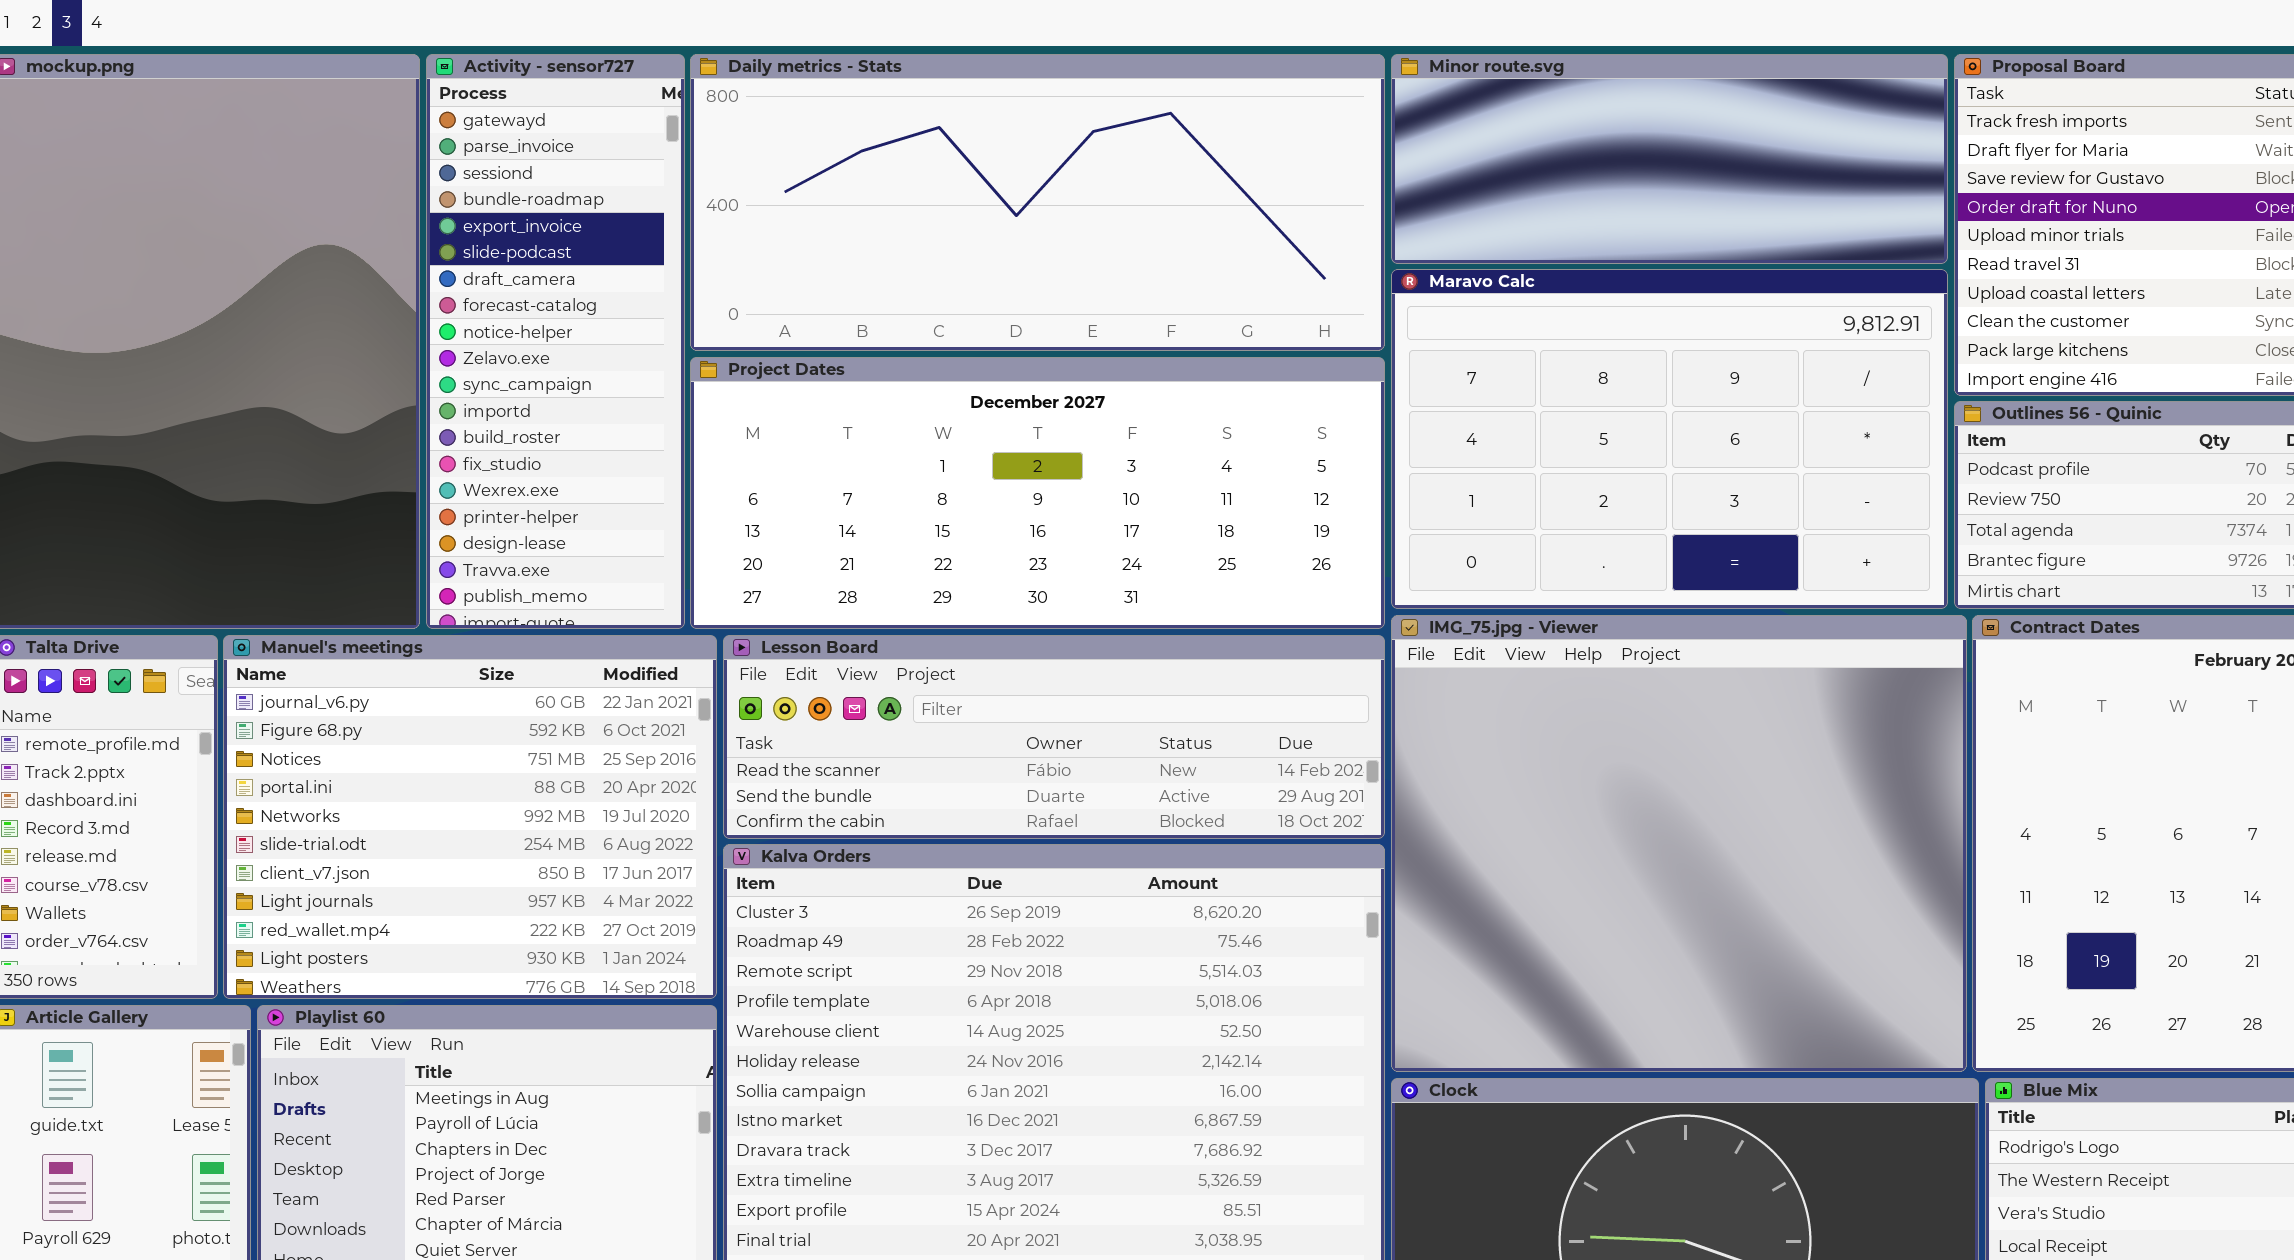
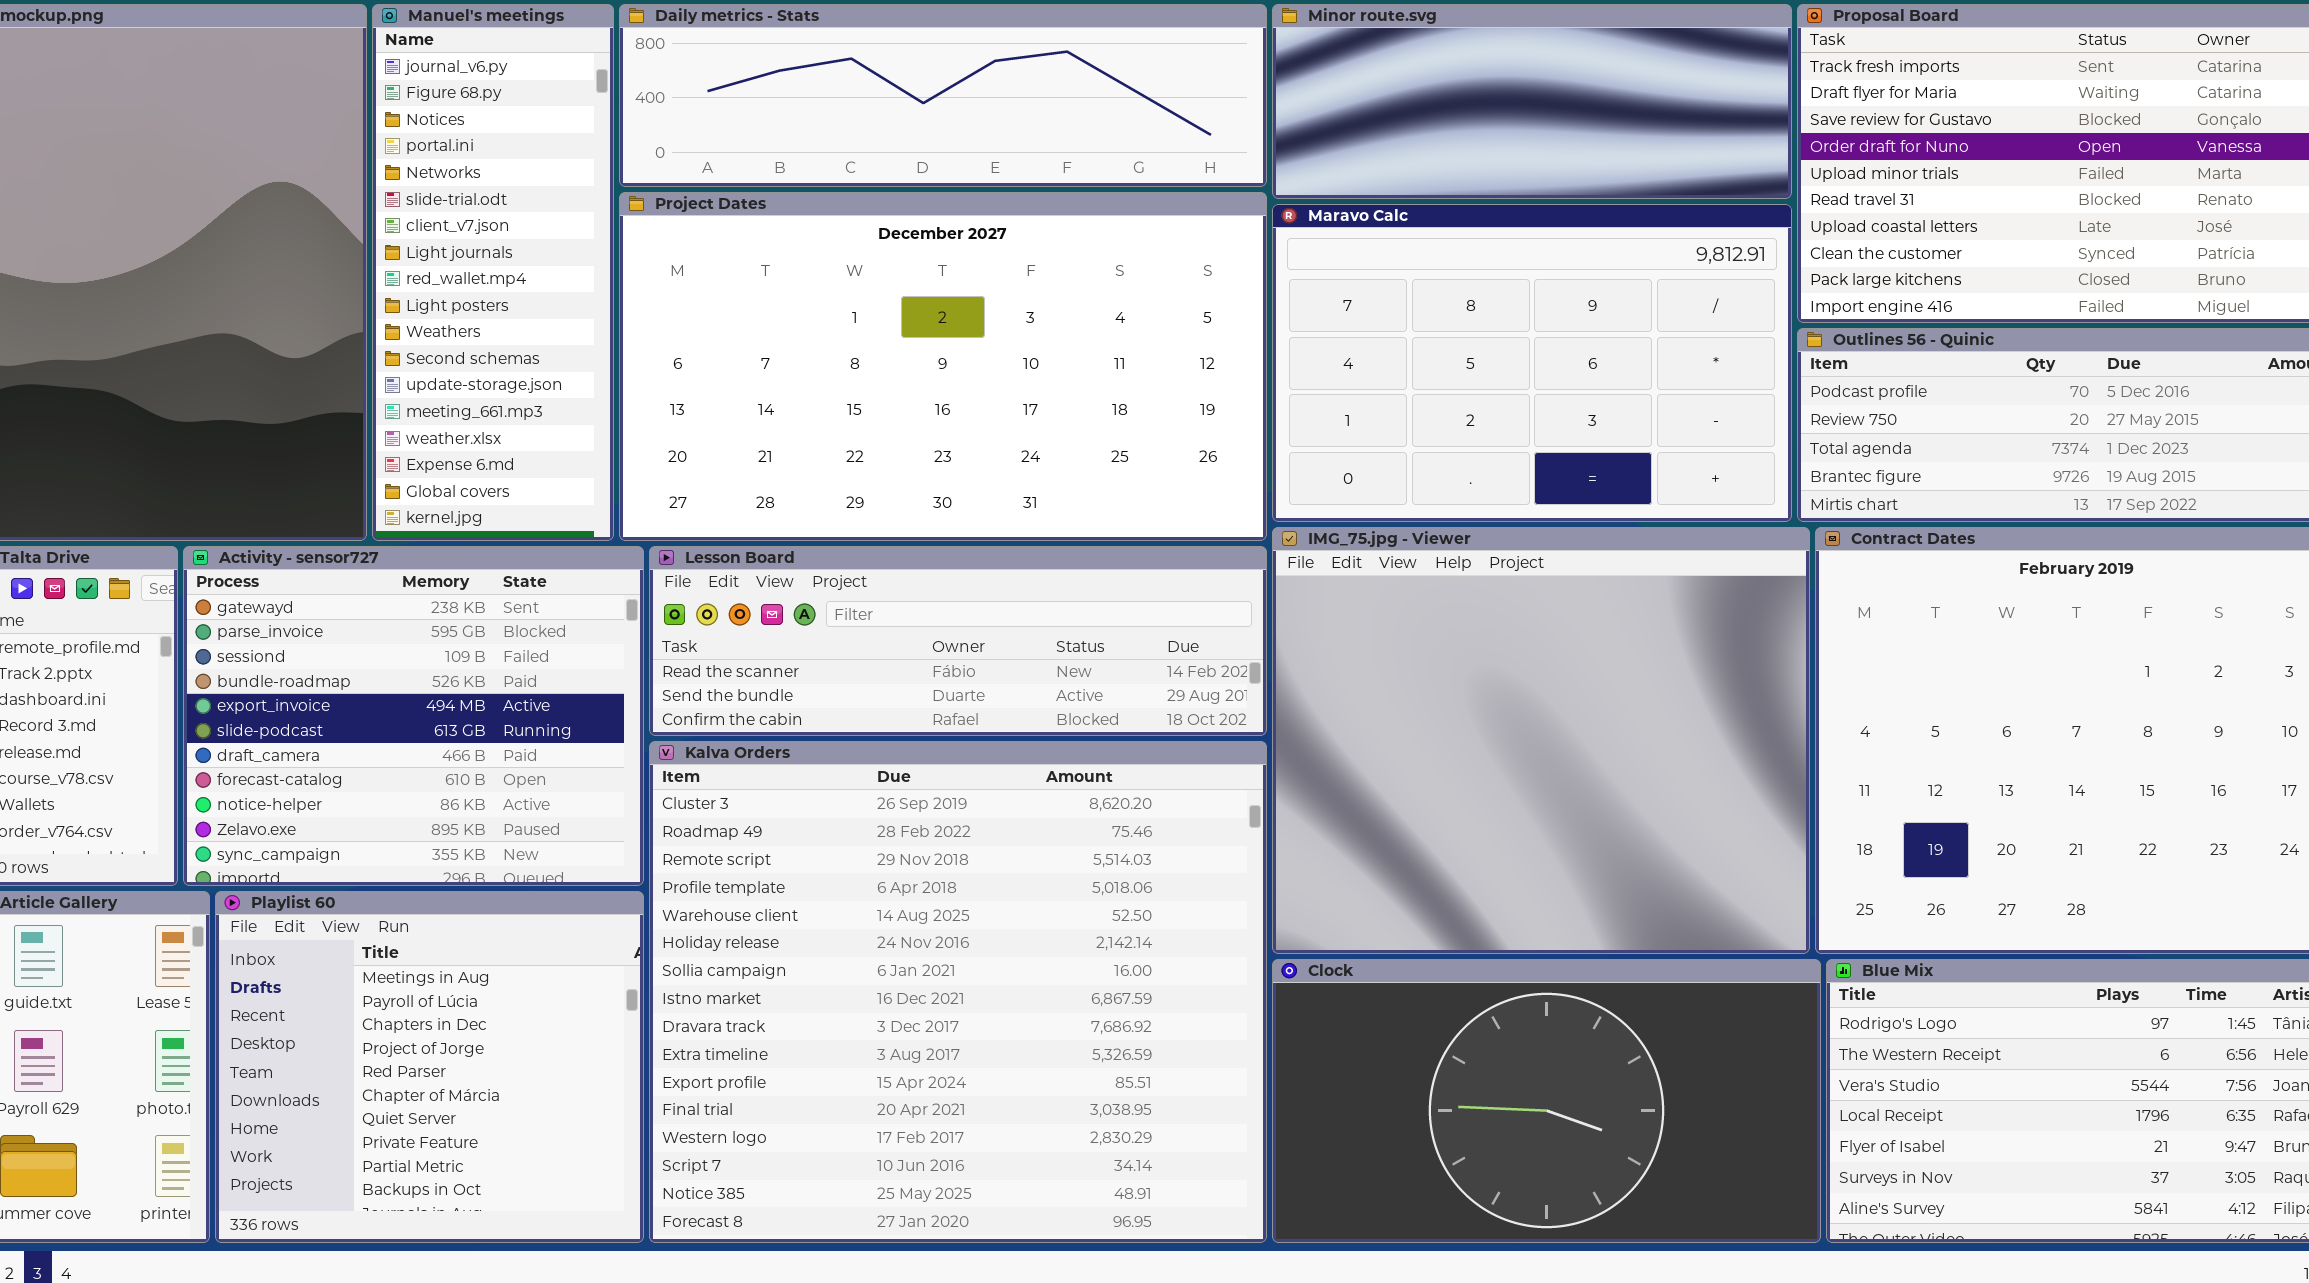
Activity - sensor727: [426,54,685,629] -> [183,546,644,886], moved, resized
Daily metrics - Stats: [690,54,1385,351] -> [619,4,1267,187], resized
Project Dates: [690,357,1385,629] -> [619,192,1267,541], resized
Manuel's meetings: [223,635,717,999] -> [372,4,614,541], moved, resized

